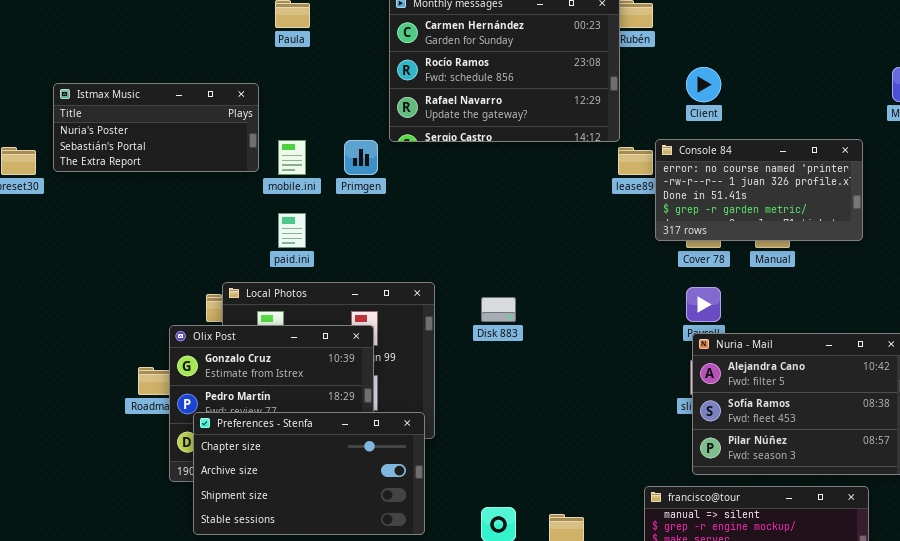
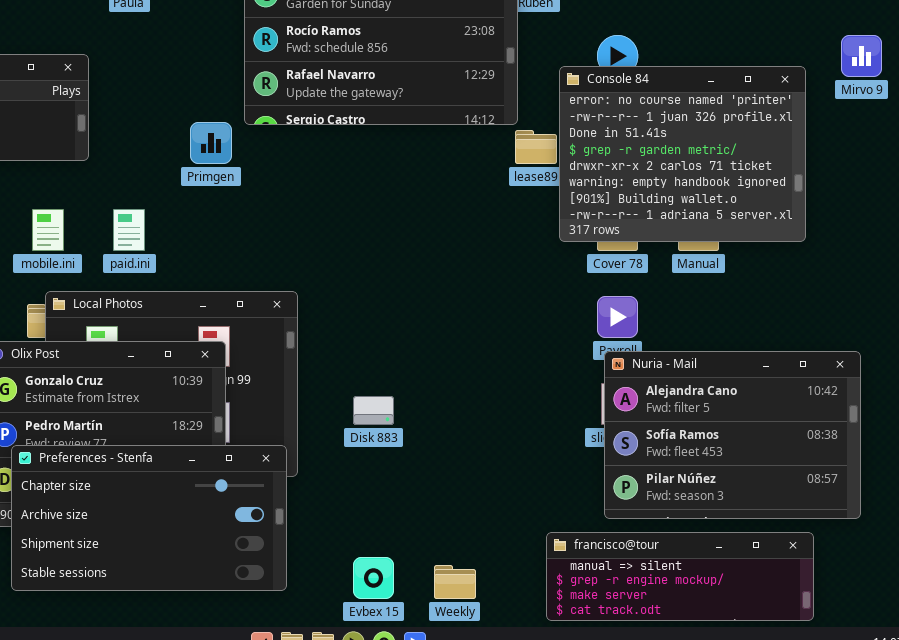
Console 84: [655,139,863,241] -> [559,66,806,242], resized
mobile.ini: [278,140,306,175] -> [32,209,64,251], moved
Disk 883: [481,297,516,322] -> [353,396,394,425], moved

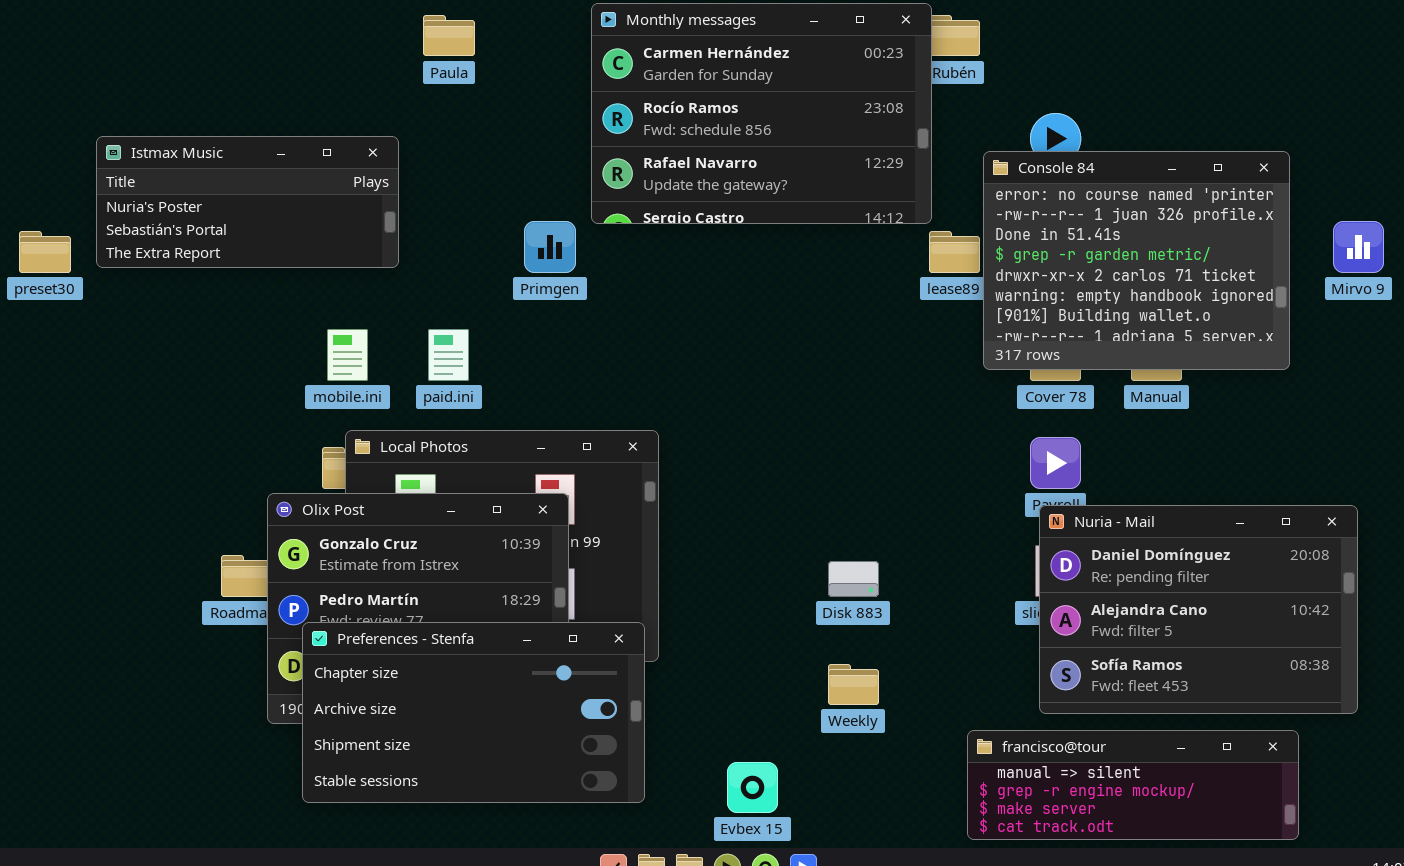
Mirvo 9: [841,35,882,77] -> [1333,221,1384,273], moved
Nuria - Mail: [604,351,861,519] -> [1039,505,1358,714], scrolled up 1 row
Disk 883: [353,396,394,425] -> [828,561,879,597], moved
Weekly: [434,565,476,599] -> [828,664,879,705], moved

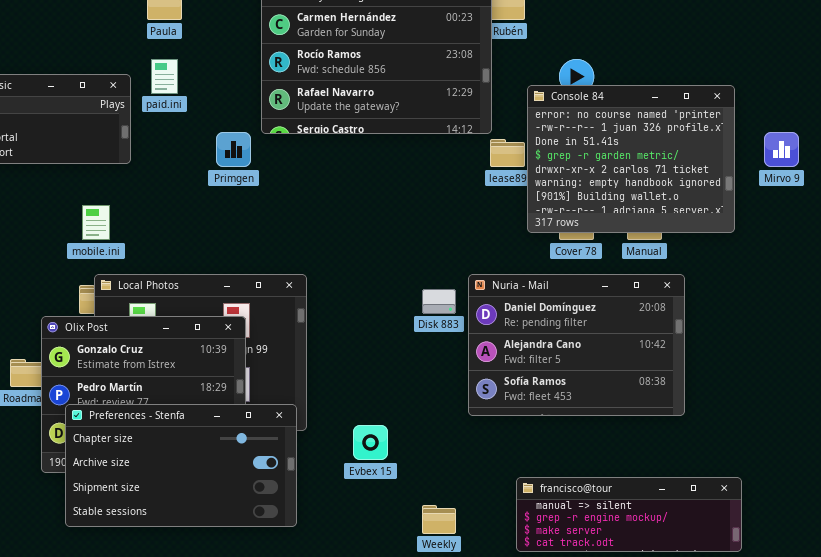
paid.ini: [428,329,469,381] -> [151,59,178,94], moved
Nuria - Mail: [1039,505,1358,714] -> [468,274,685,416], moved
Disk 883: [828,561,879,597] -> [422,289,456,314], moved
Weekly: [828,664,879,705] -> [422,505,456,534], moved
Evbex 15: [727,762,778,813] -> [353,425,388,460], moved

